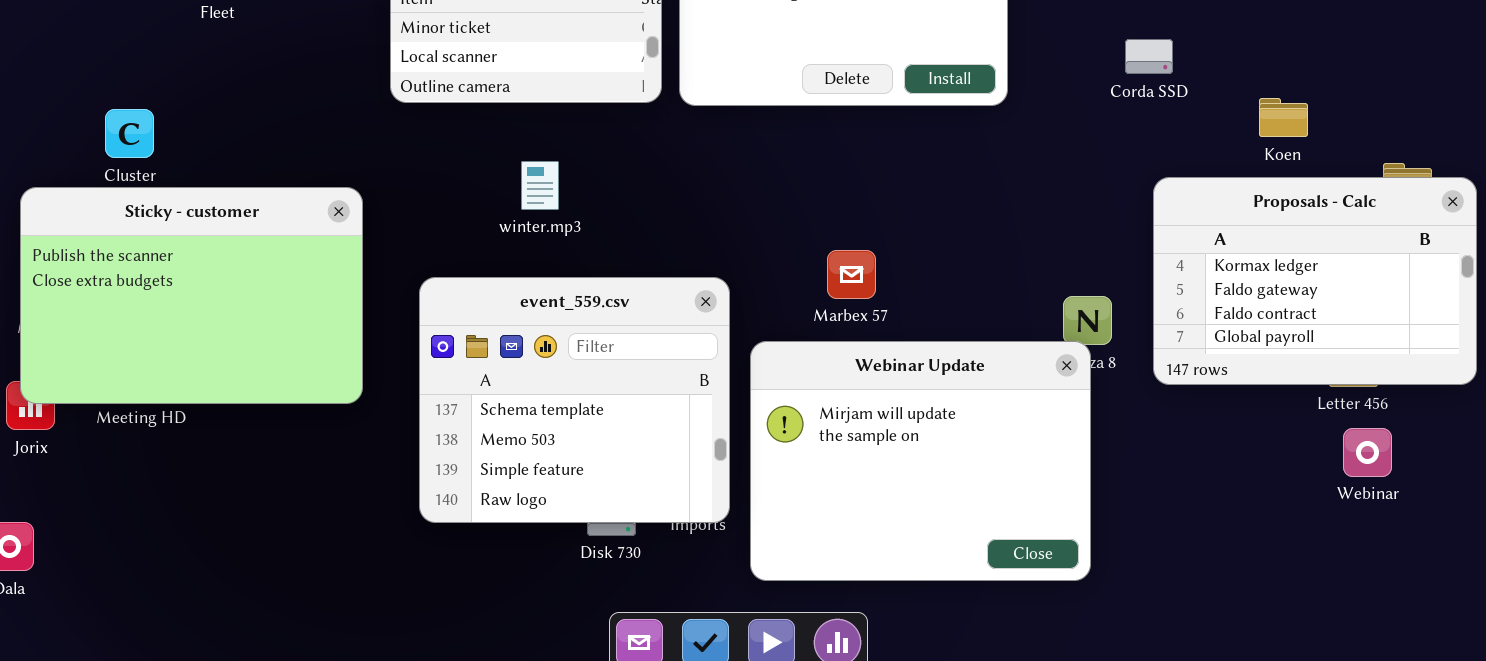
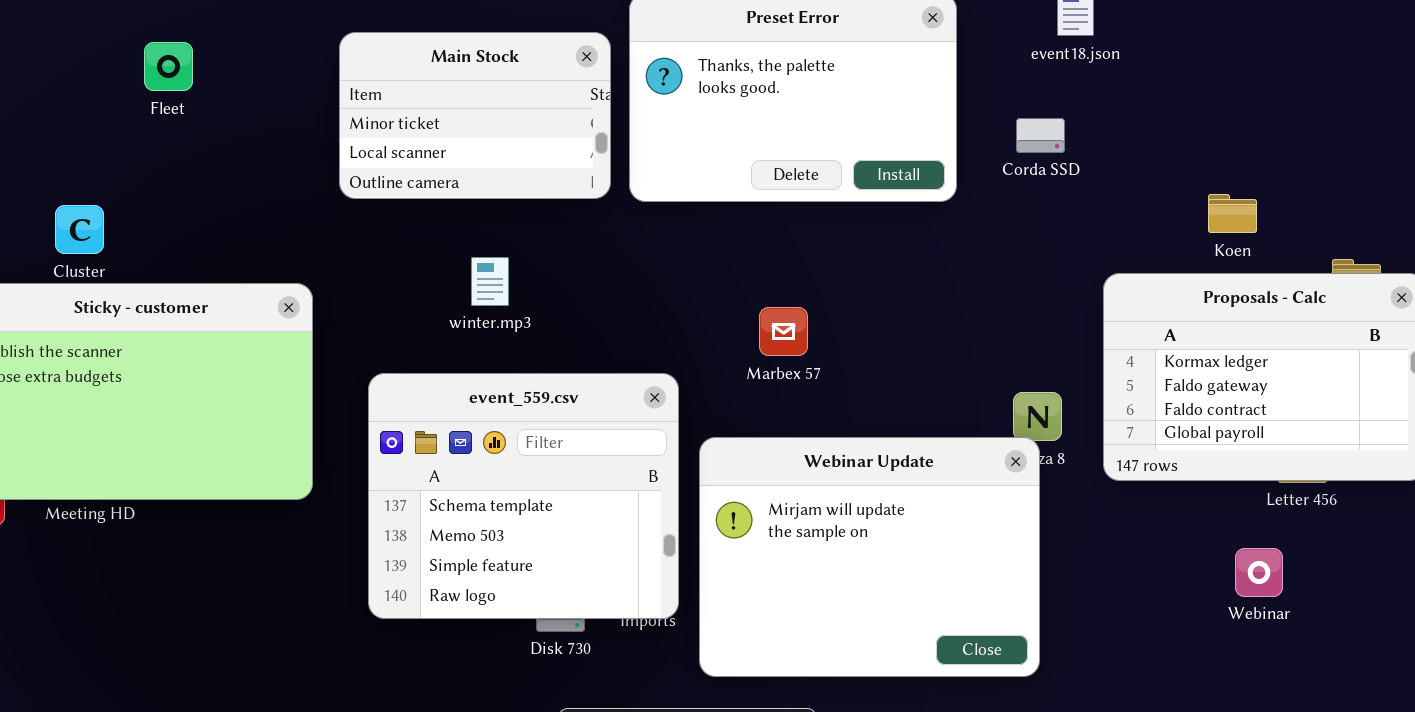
Corda SSD: [1125,39,1173,74] -> [1016,118,1065,153], moved
Marbex 57: [827,250,876,299] -> [759,307,808,356], moved
Webinar: [1343,428,1392,477] -> [1235,548,1283,597], moved

